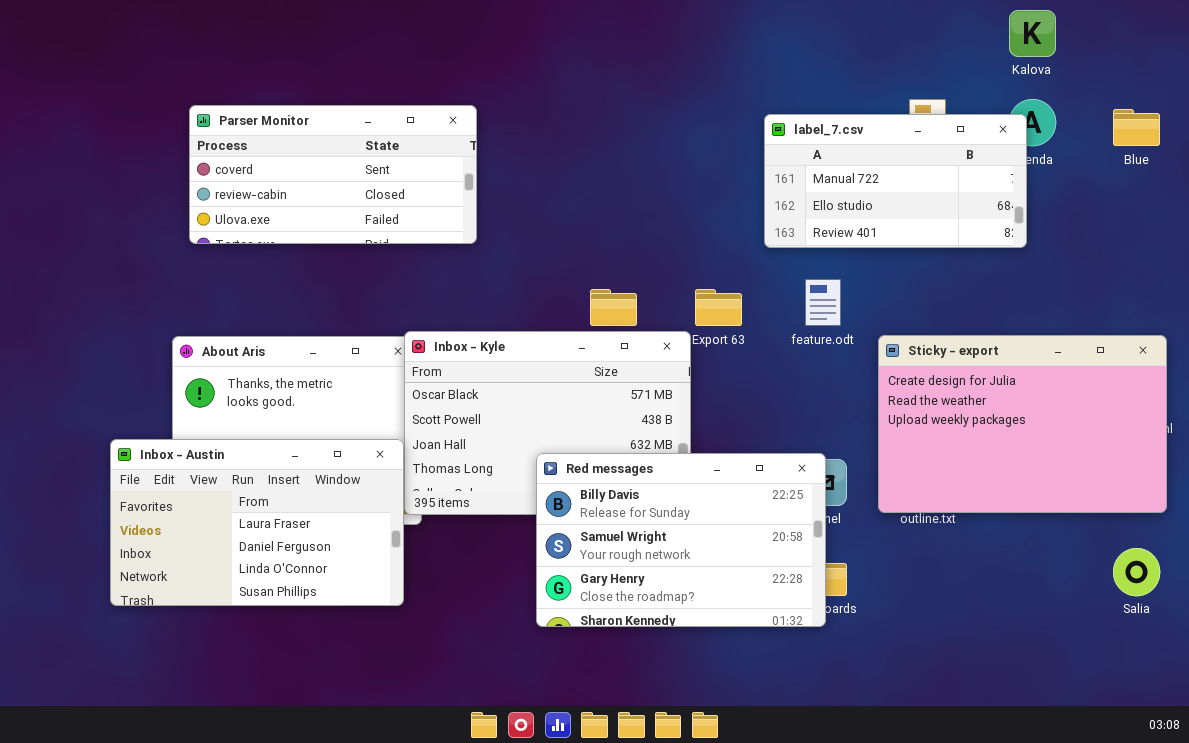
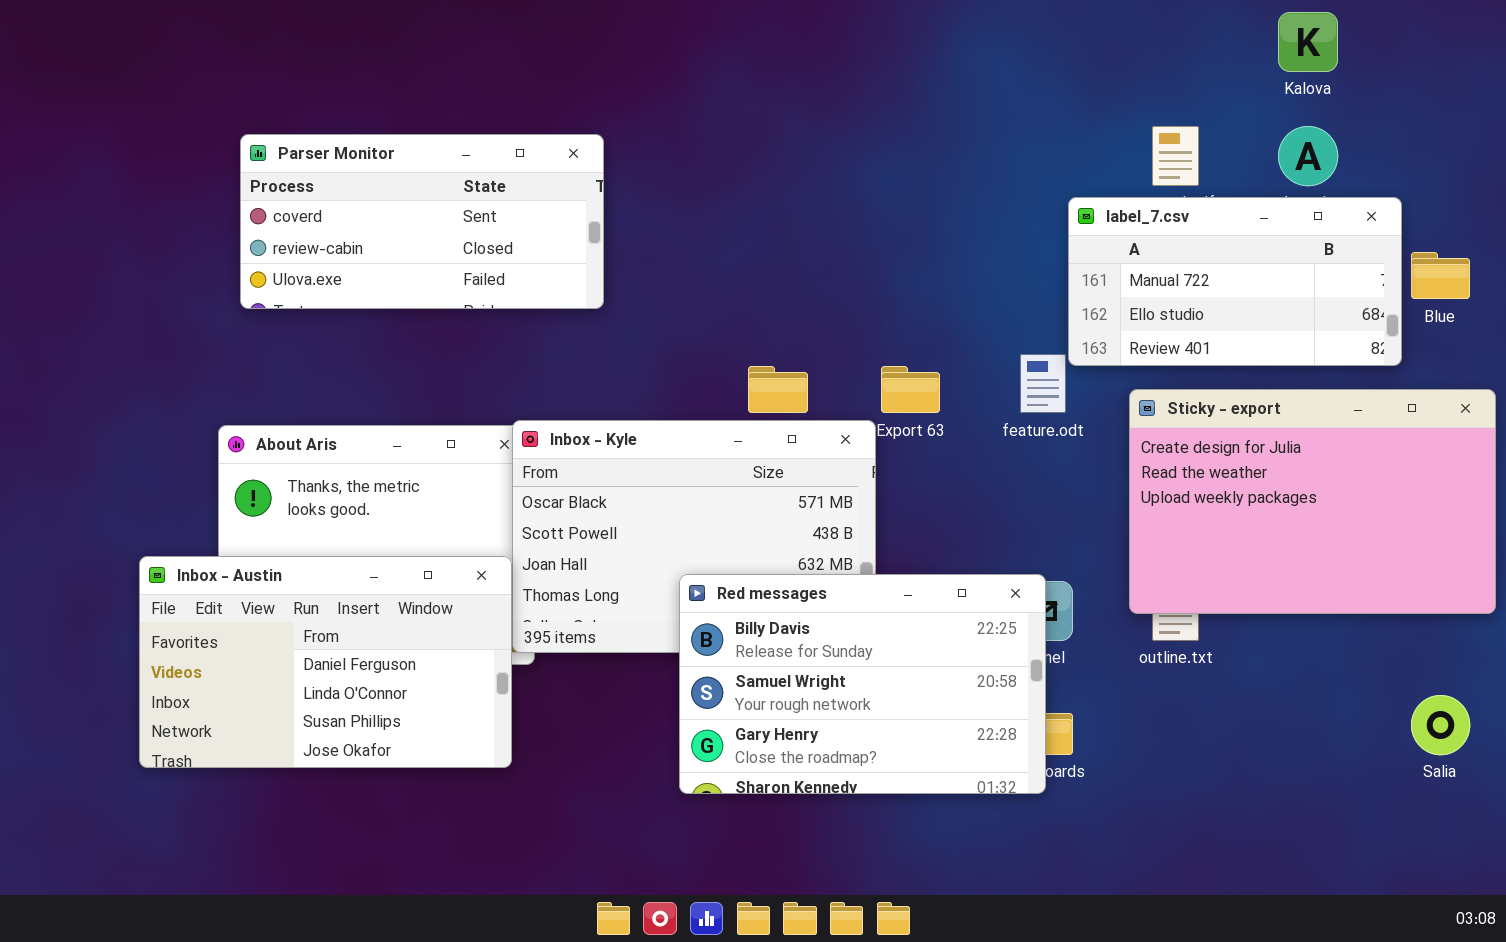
Blue: [1113,109,1160,146] -> [1411,252,1470,299], moved
label_7.csv: [764,114,1027,248] -> [1068,197,1402,366], moved
Sticky - export: [878,335,1167,513] -> [1129,389,1496,614], moved
Inbox - Austin: [110,439,404,606] -> [139,556,512,768], scrolled down 1 row

